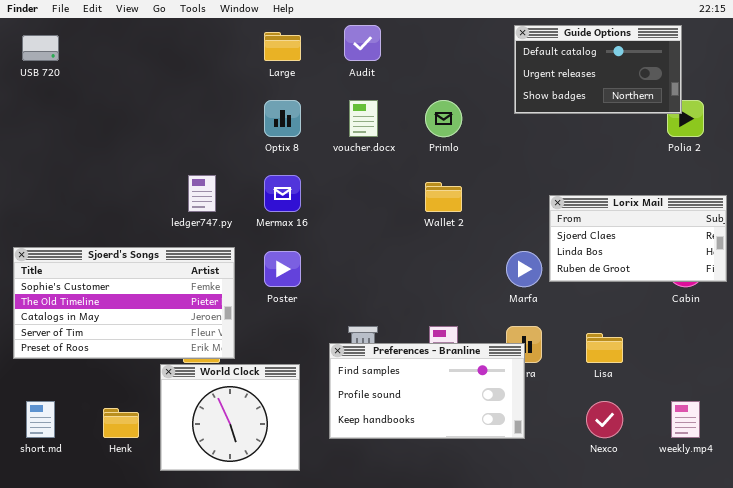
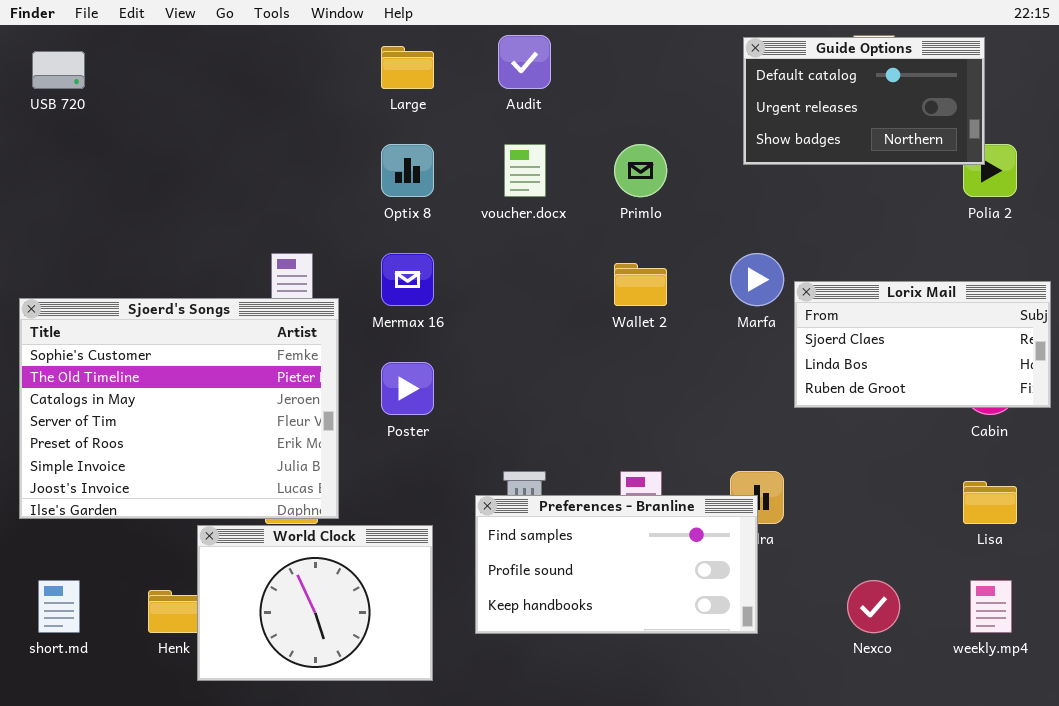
Sjoerd's Songs: [13,247,235,359] -> [19,298,339,519], resized
Marfa: [506,251,542,287] -> [730,253,784,306], moved
Lisa: [586,333,623,363] -> [963,481,1017,524], moved
World Clock: [160,364,300,471] -> [197,525,433,681], resized

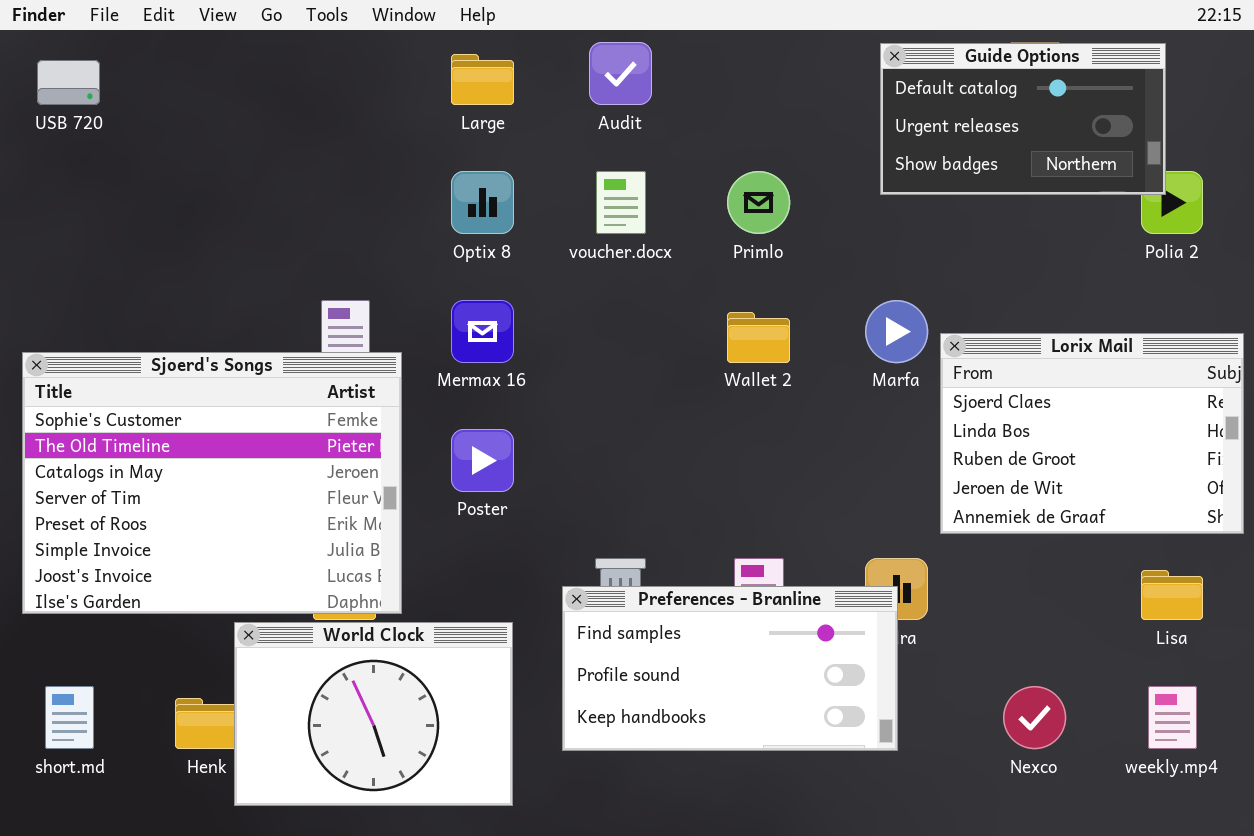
Lorix Mail: [794,281,1051,408] -> [940,333,1244,534], resized

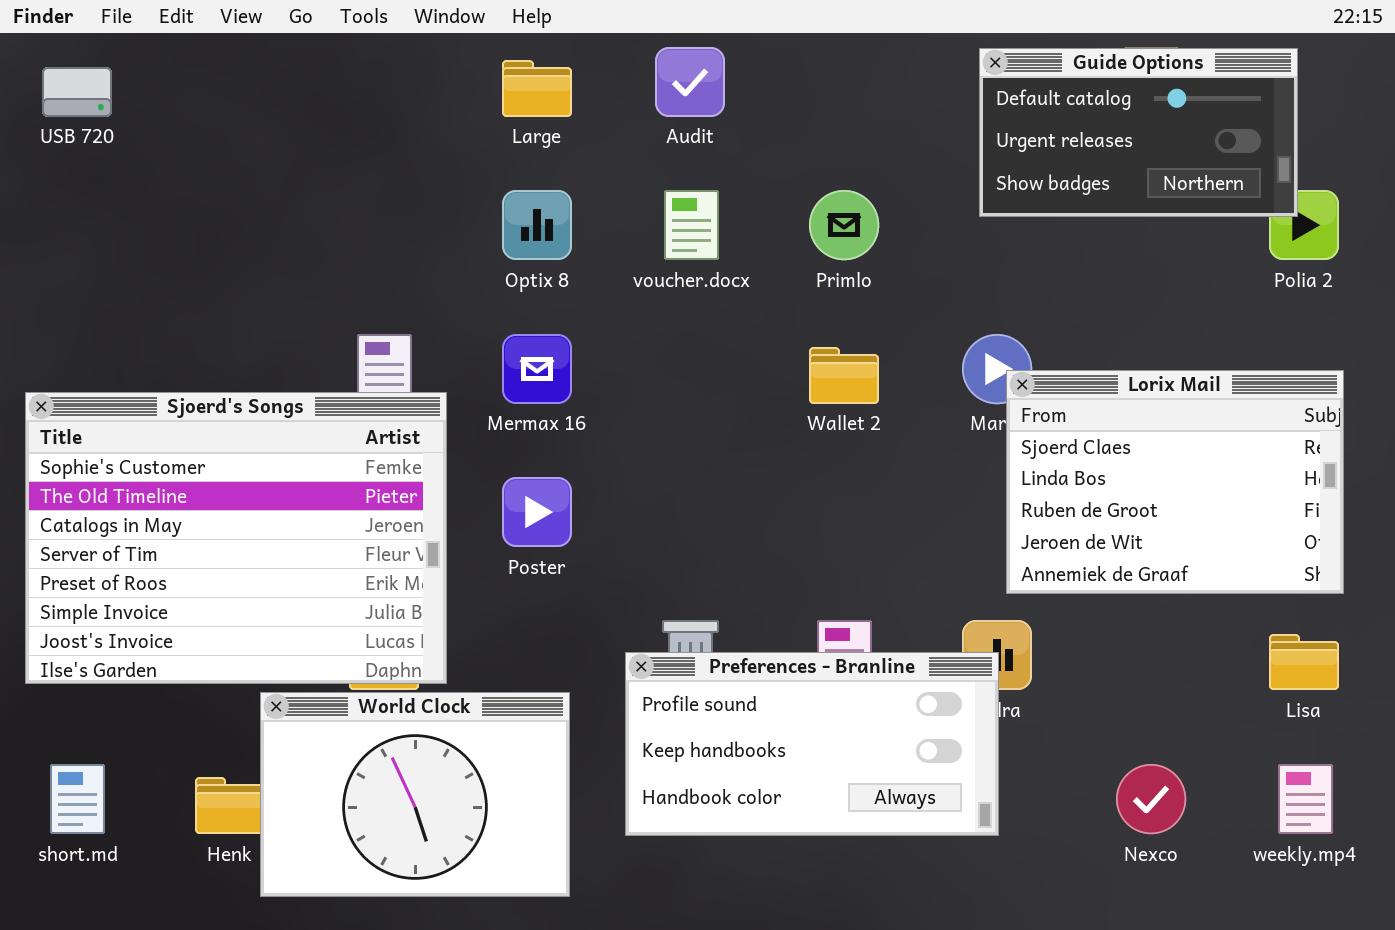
Lorix Mail: [940,333,1244,534] -> [1006,370,1344,594], moved
Preferences - Branline: [562,586,898,751] -> [625,652,999,836], scrolled down 1 row

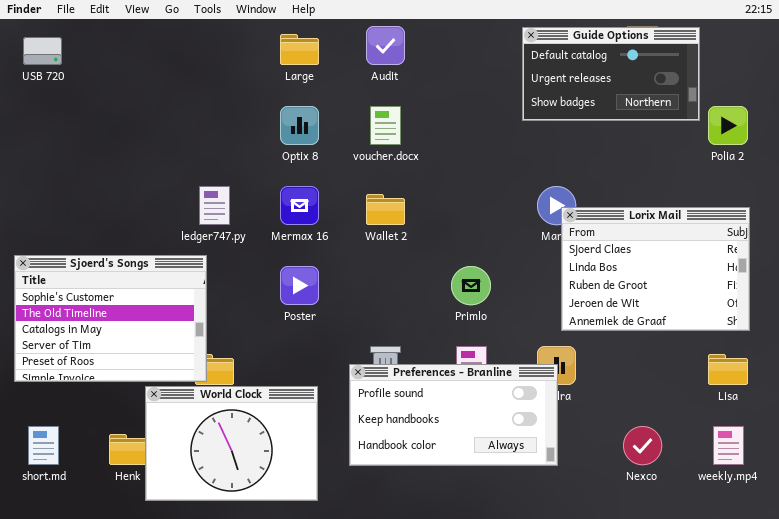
Guide Options: [979,48,1298,217] -> [522,27,700,121], moved
Primlo: [809,190,879,260] -> [451,266,491,305], moved
Wallet 2: [809,347,879,404] -> [366,194,405,225], moved
Sjoerd's Songs: [25,392,447,684] -> [14,255,207,382], resized

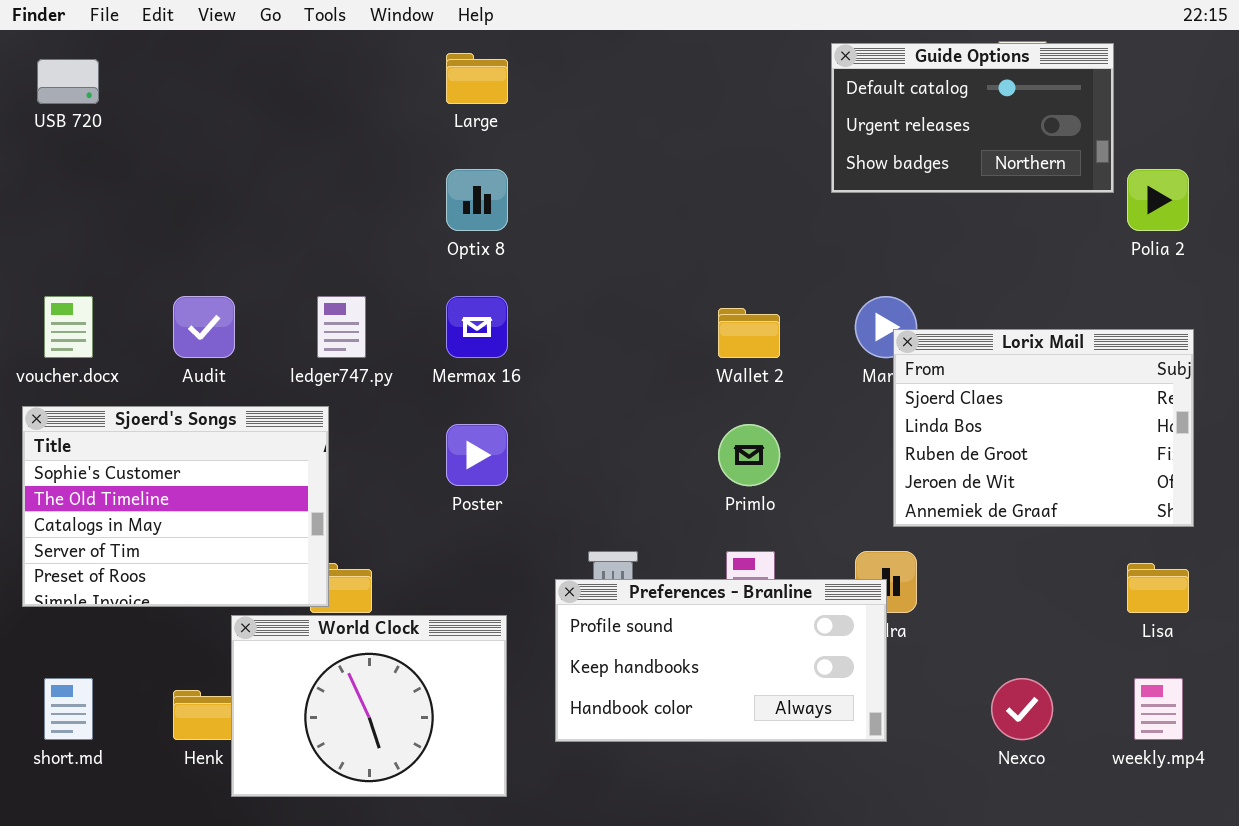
Audit: [366,26,405,65] -> [173,296,235,358], moved
voucher.docx: [370,106,401,145] -> [44,296,93,358], moved
Wallet 2: [366,194,405,225] -> [718,308,780,358], moved

